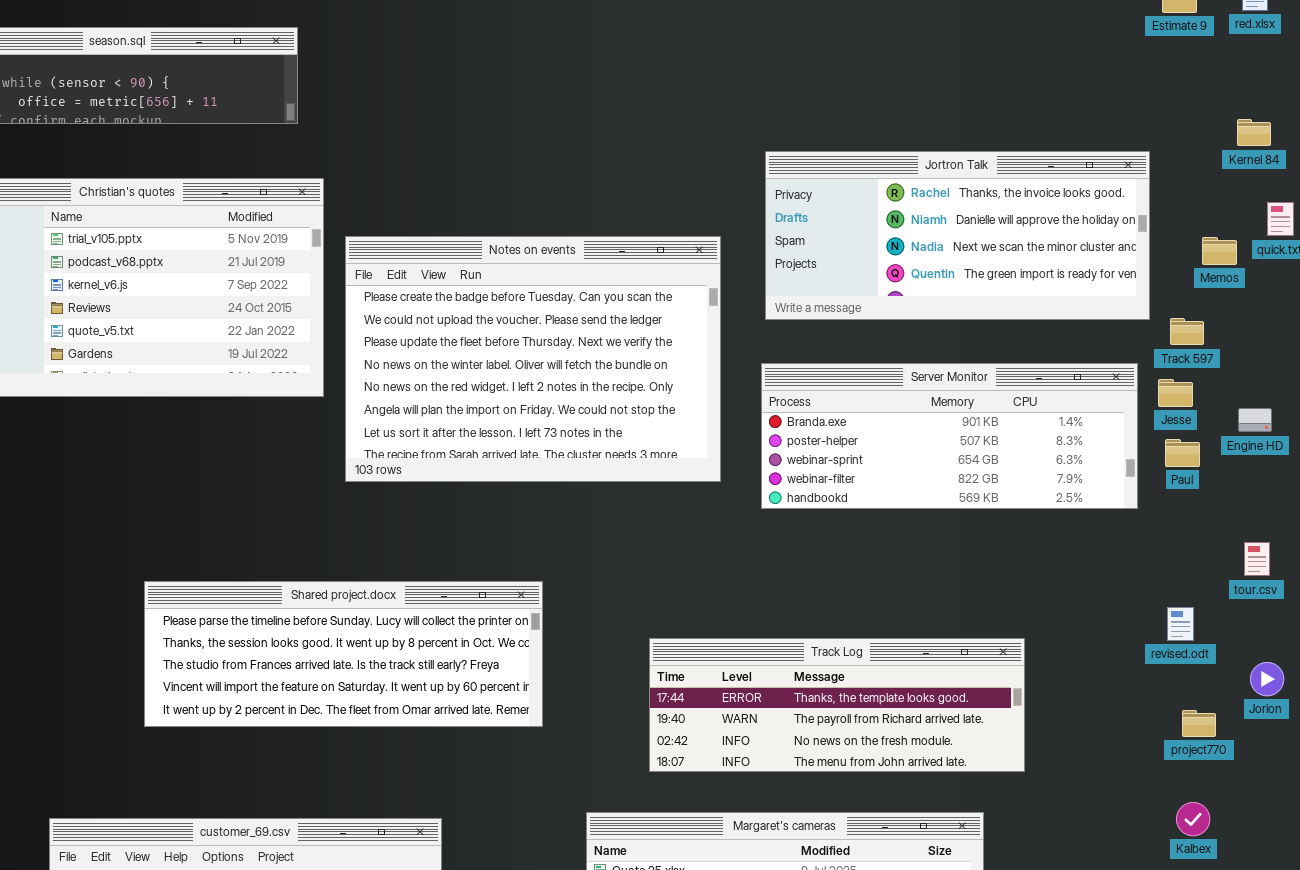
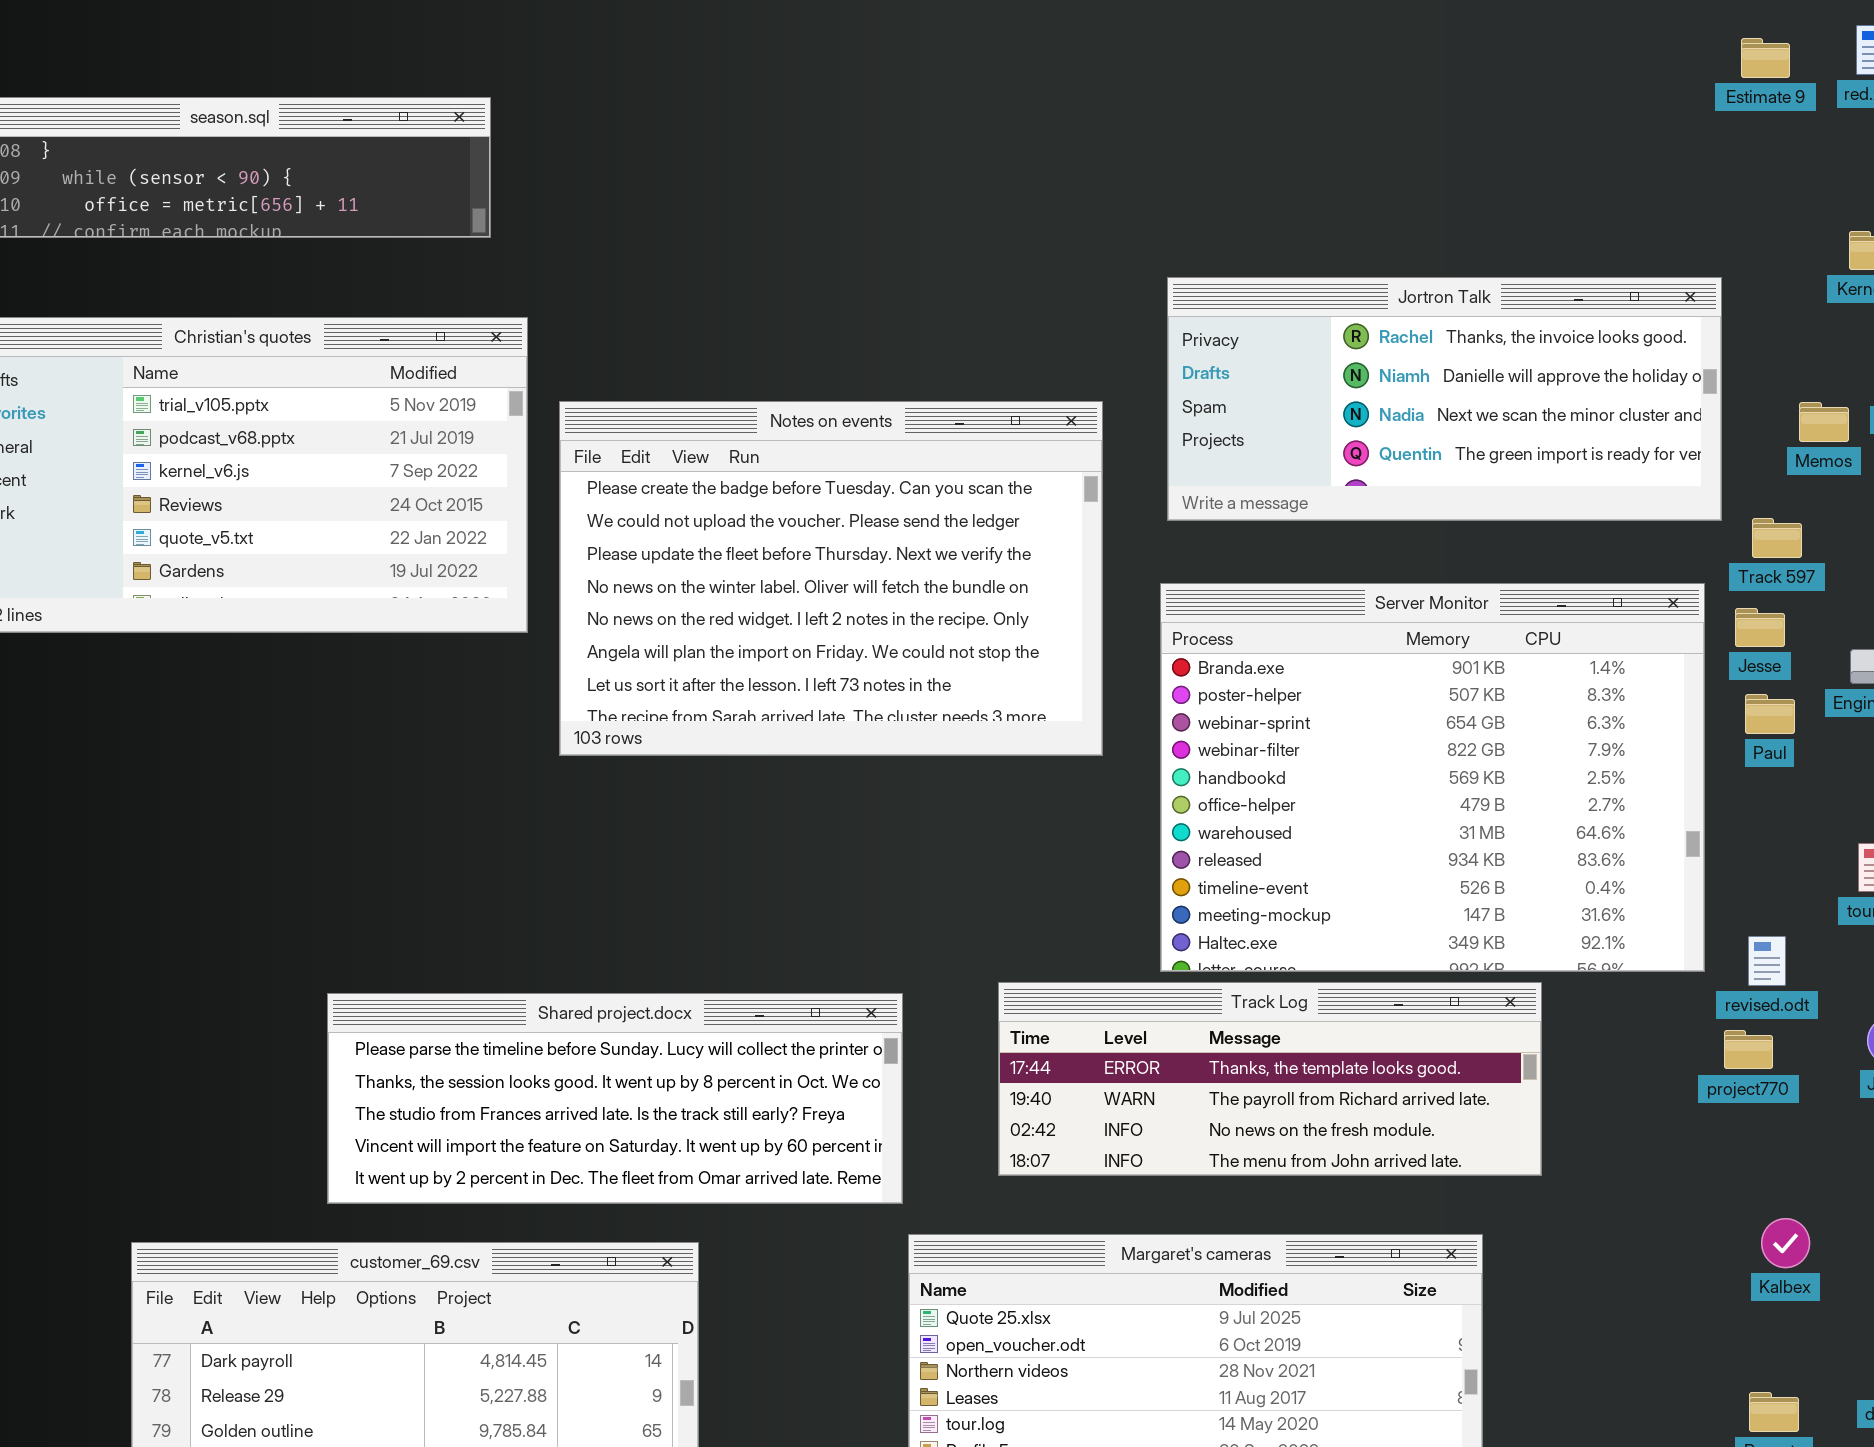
Server Monitor: [761,363,1138,509] -> [1160,583,1705,972], resized
Shared project.docx: [144,581,543,727] -> [327,993,903,1204], moved
project770: [1182,710,1216,737] -> [1724,1030,1773,1069], moved

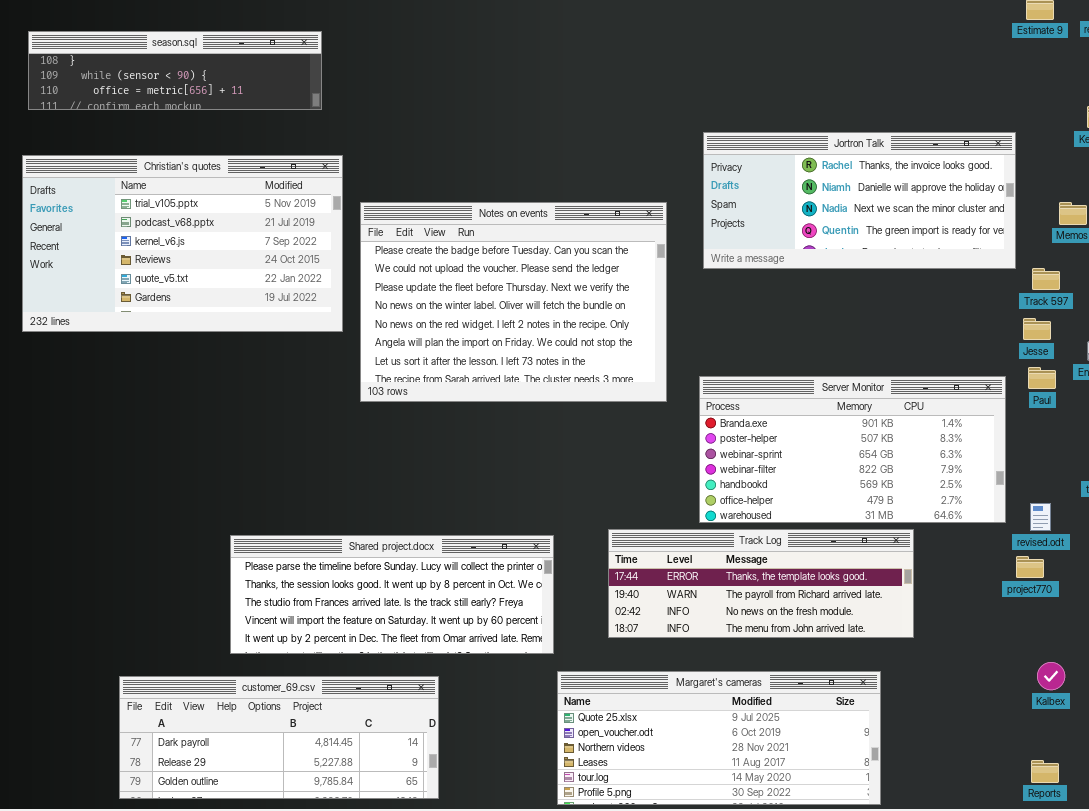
Server Monitor: [1160,583,1705,972] -> [699,376,1006,523], resized

